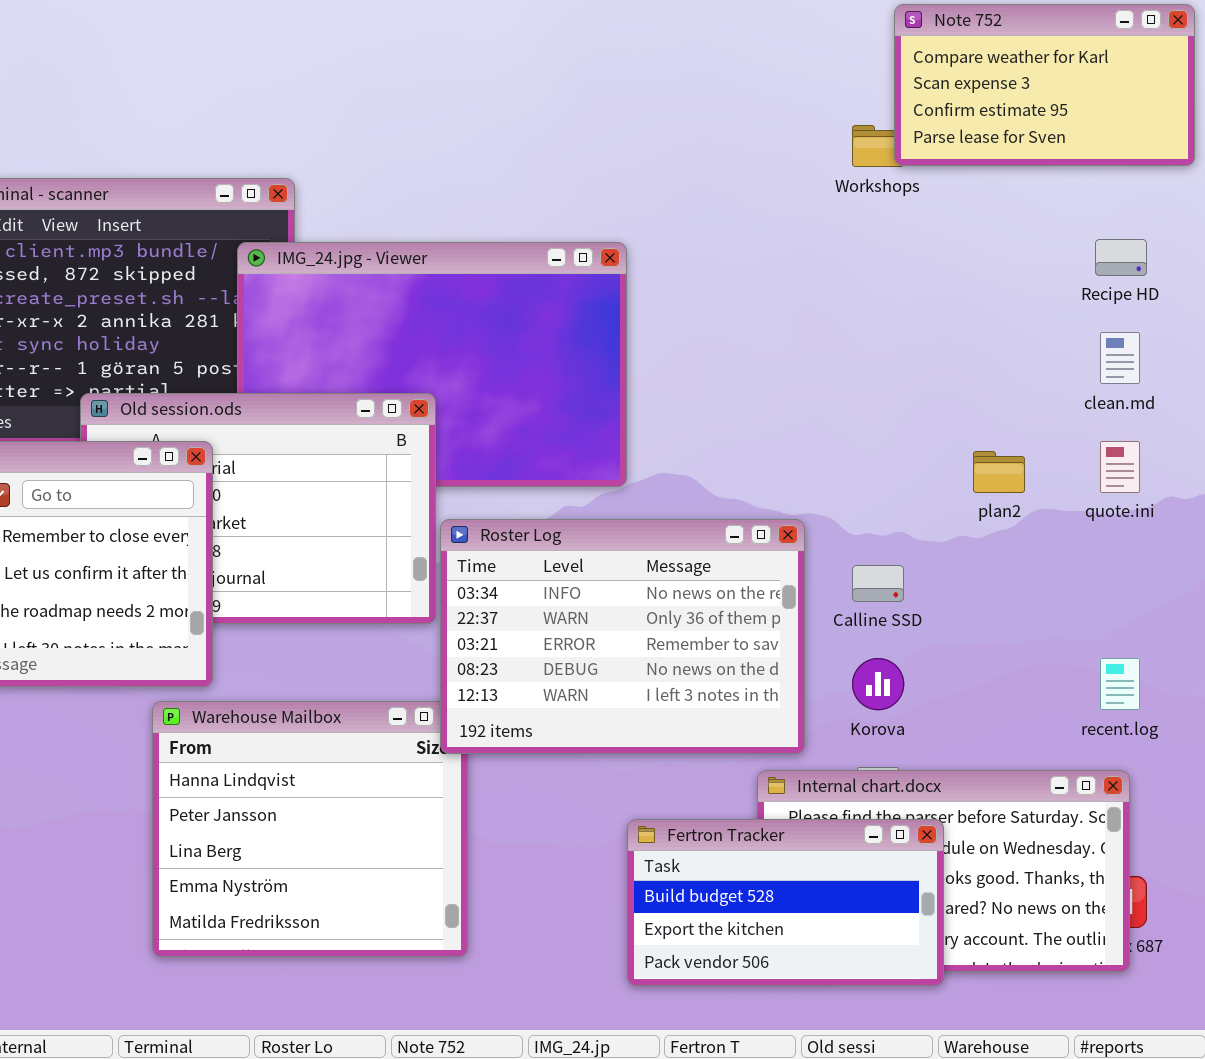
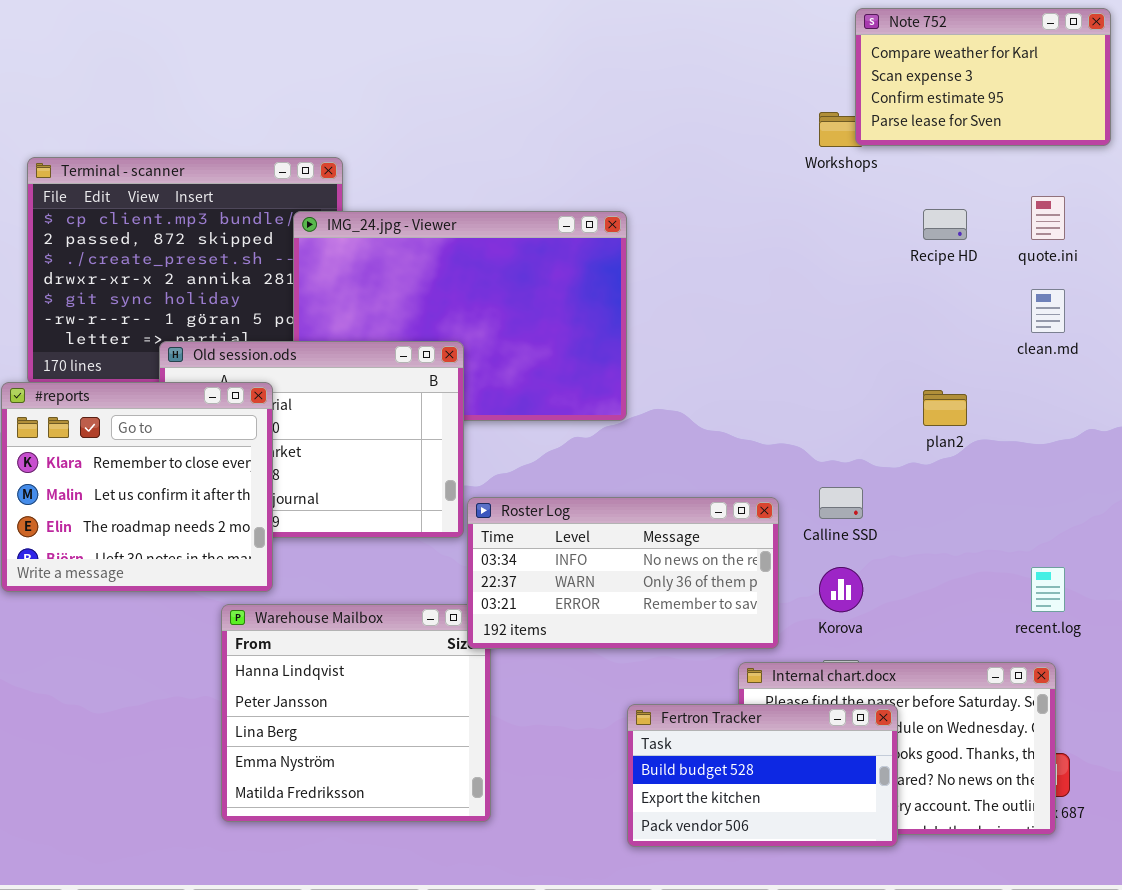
Recipe HD: [1095,239,1147,276] -> [923,209,967,240], moved
quote.ini: [1100,441,1140,493] -> [1031,196,1065,240], moved
Roster Log: [440,519,805,754] -> [467,497,779,649], resized

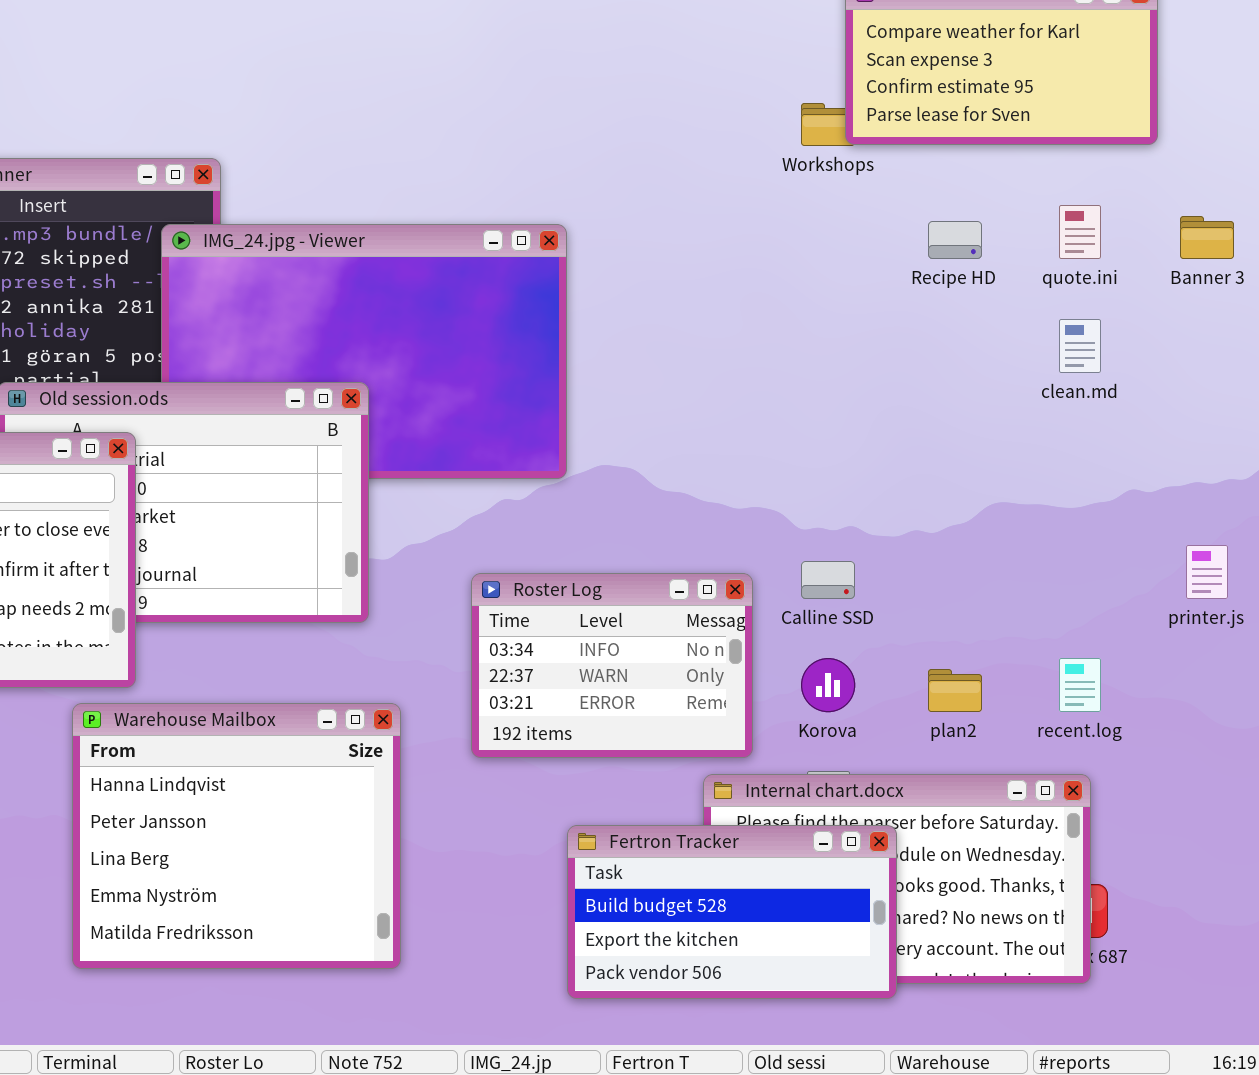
plan2: [923,390,967,426] -> [928,669,982,712], moved
Roster Log: [467,497,779,649] -> [471,573,753,758], resized

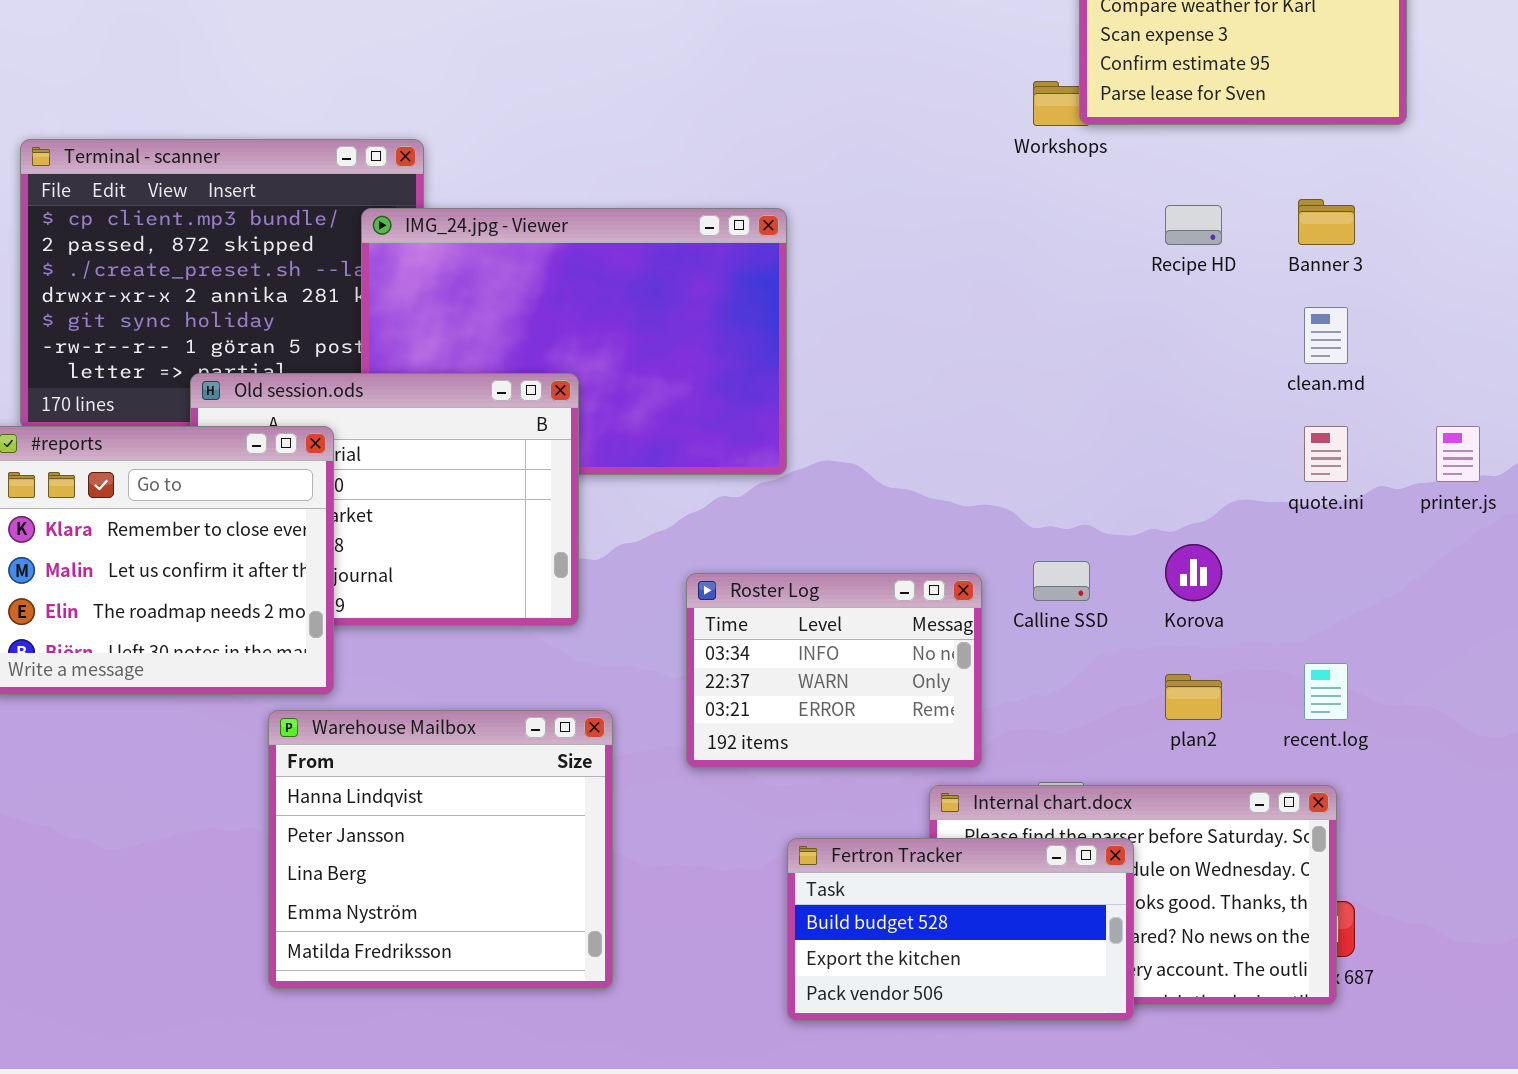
quote.ini: [1059,205,1101,259] -> [1304,426,1348,482], moved
Banner 3: [1180,216,1234,259] -> [1298,199,1355,245], moved
printer.js: [1186,545,1228,599] -> [1436,426,1480,482], moved
Korova: [801,658,855,712] -> [1165,544,1222,601], moved

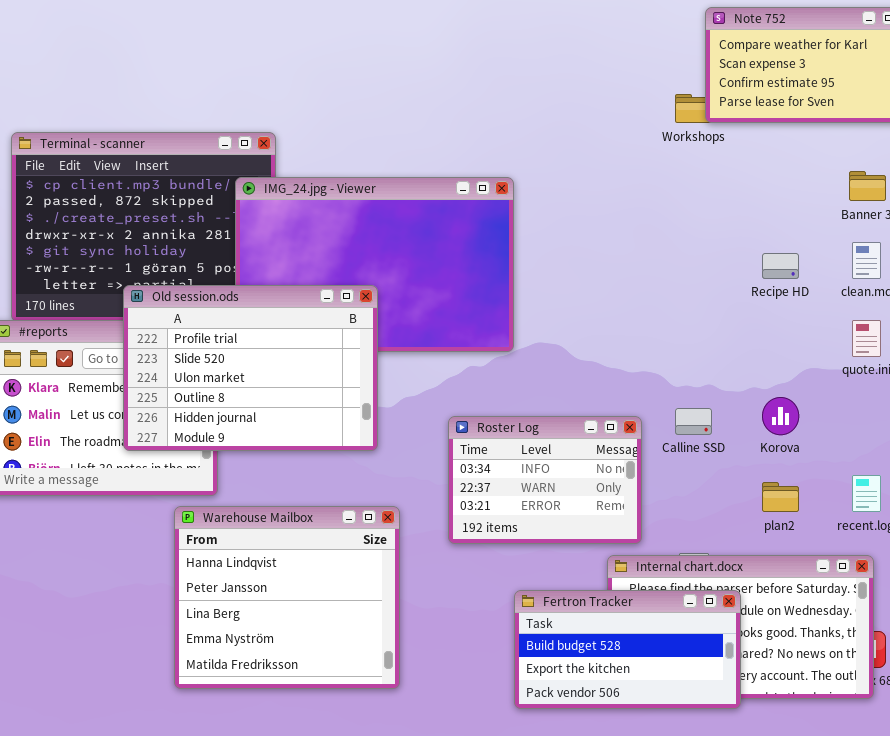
Recipe HD: [1165,205,1222,245] -> [762,253,799,279], moved
Old session.ods: [190,373,579,626] -> [123,285,378,451], raised

